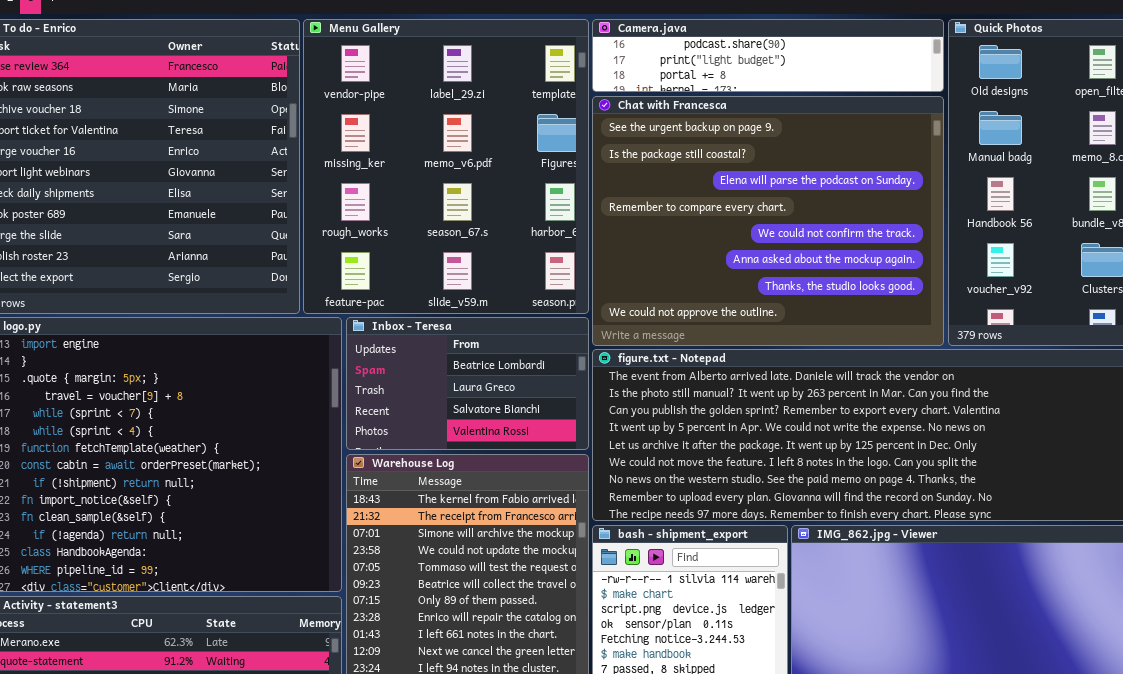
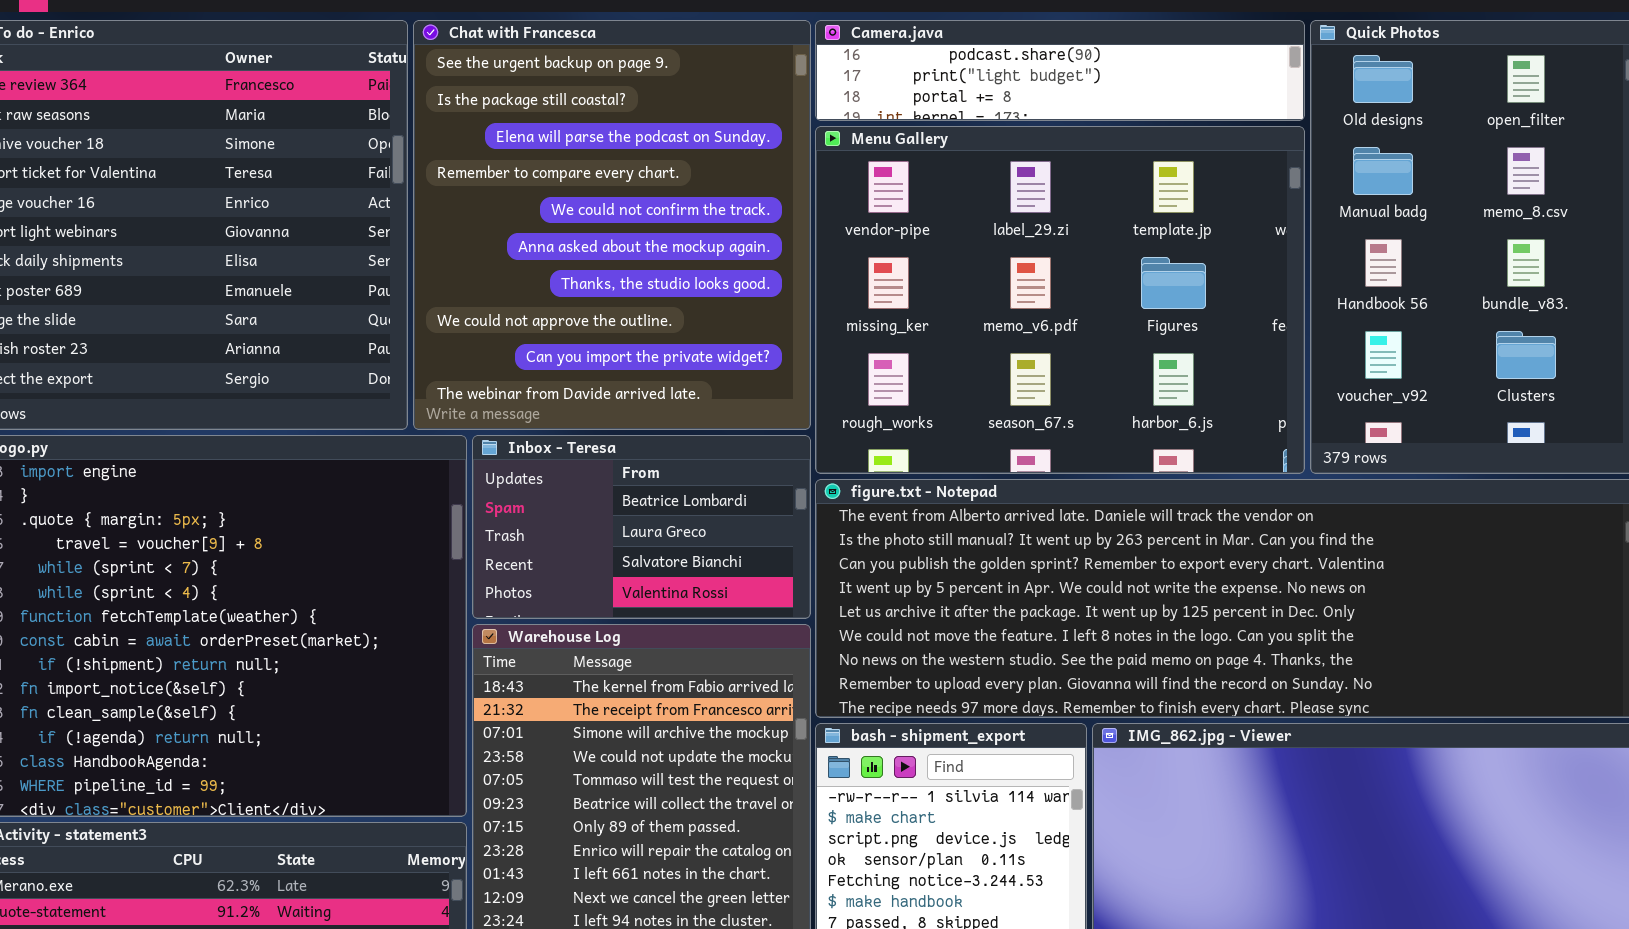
Menu Gallery: [303,19,589,314] -> [815,126,1305,474], moved, resized
Chat with Francesca: [592,96,944,346] -> [413,20,811,430], moved, resized

